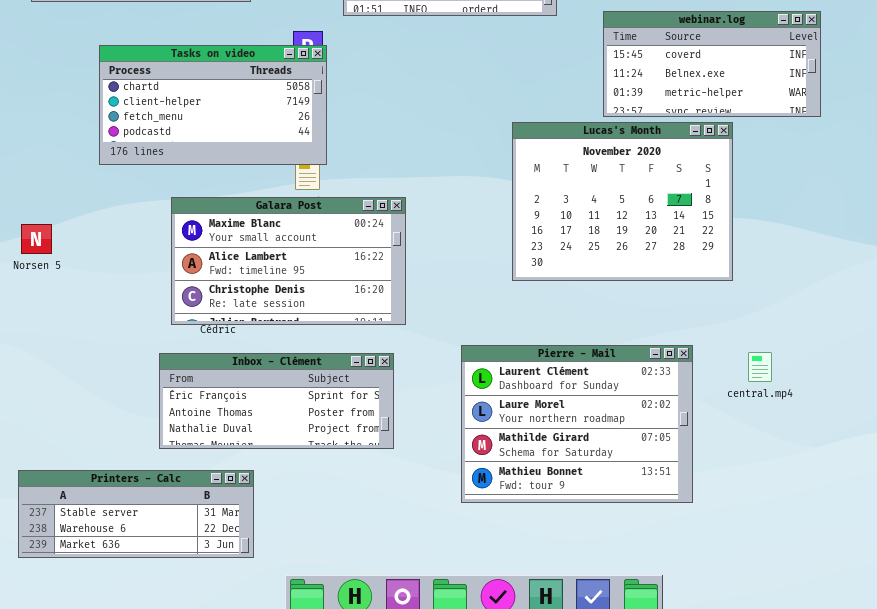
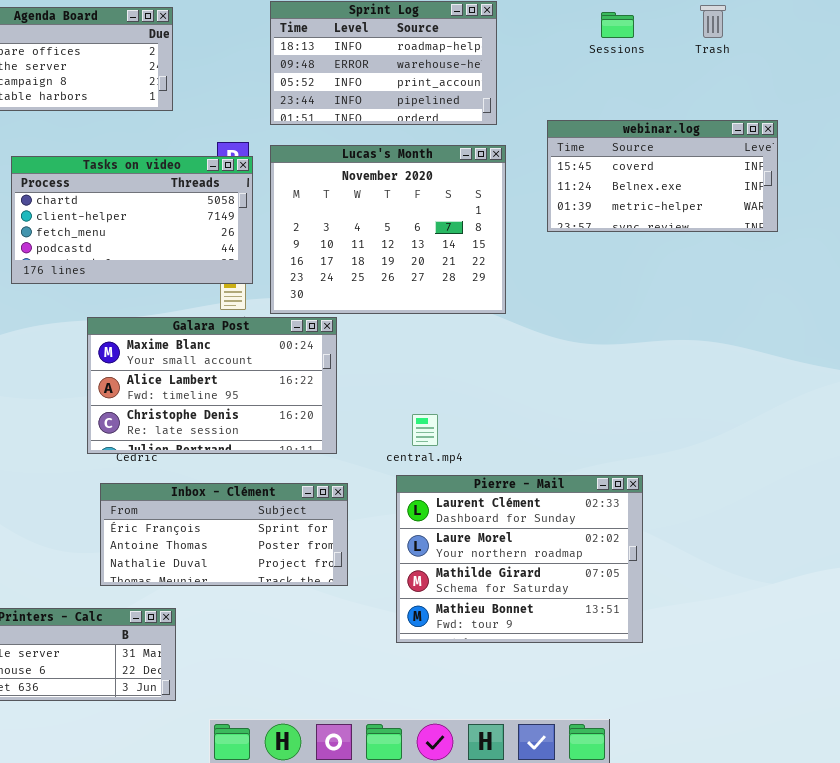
Lucas's Month: [512,122,733,281] -> [270,145,506,314], moved
central.mp4: [748,352,772,382] -> [412,414,438,446], moved
Inbox - Clément: [159,353,394,449] -> [100,483,348,586], moved

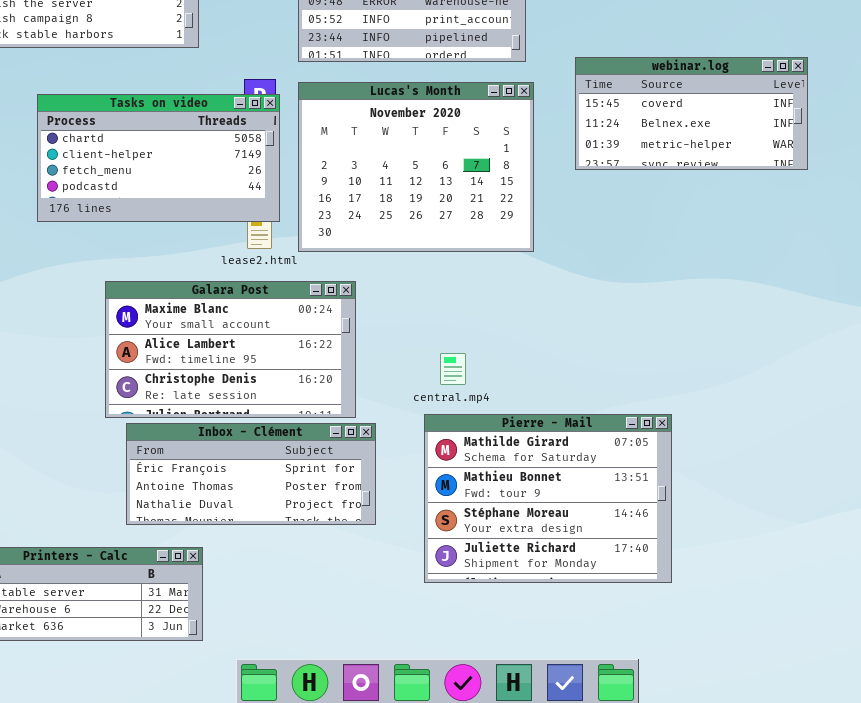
Galara Post: [87,317,337,454] -> [105,281,356,418], moved
Pierre - Mail: [396,475,643,643] -> [424,414,672,583], scrolled down 2 rows

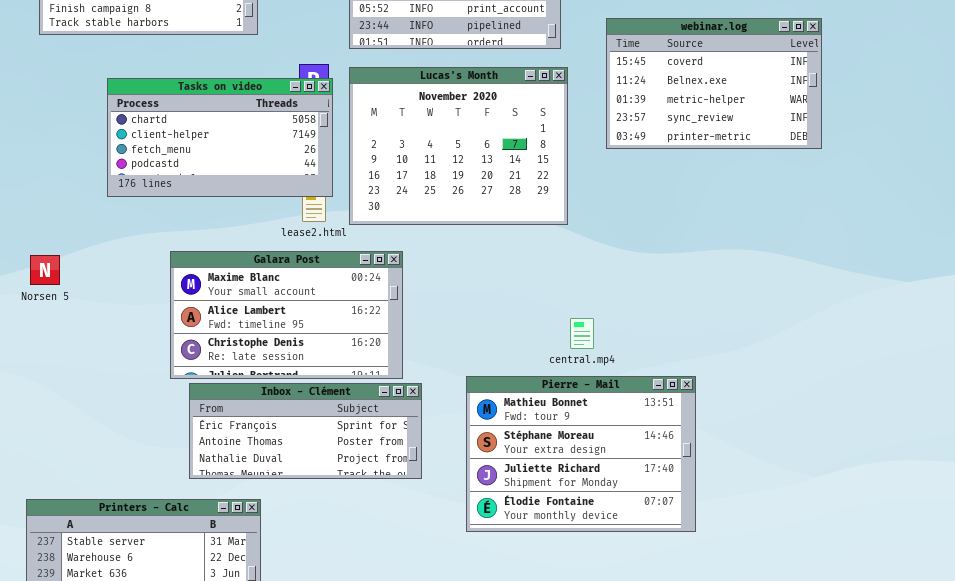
webinar.log: [575,57,808,170] -> [606,18,822,149], resized
central.mp4: [440,353,466,385] -> [570,318,594,349], moved
Pierre - Mail: [424,414,672,583] -> [466,376,696,532], scrolled down 1 row

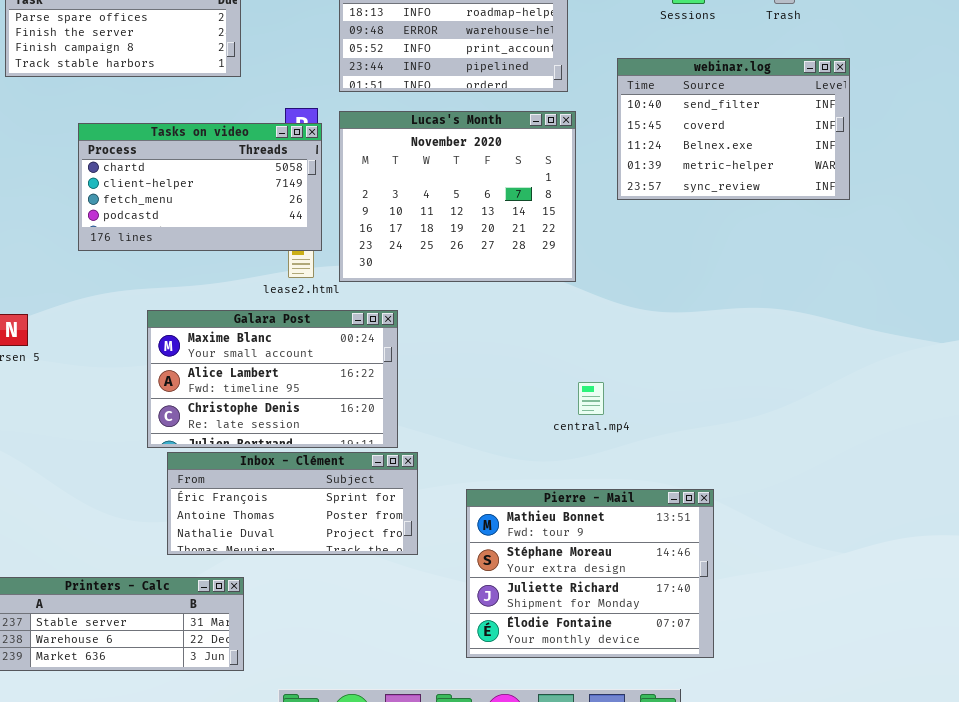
webinar.log: [606,18,822,149] -> [617,58,850,200], scrolled up 1 row
Pierre - Mail: [466,376,696,532] -> [466,489,714,658], moved

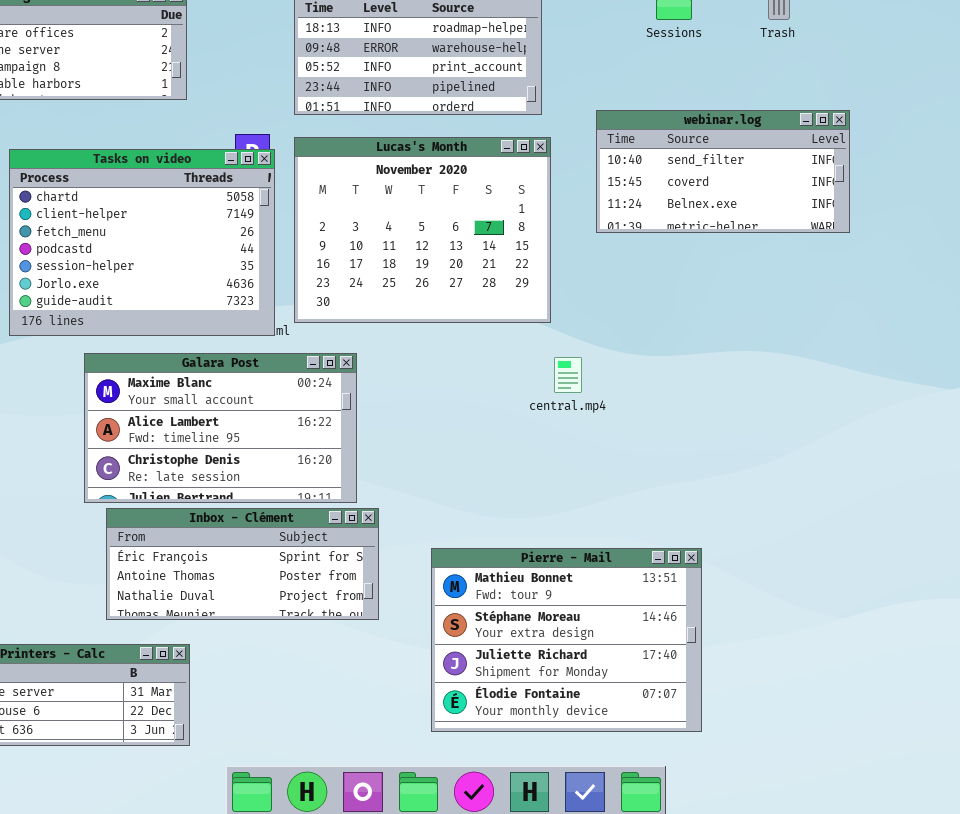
webinar.log: [617,58,850,200] -> [596,110,850,233], resized
Tasks on video: [78,123,322,251] -> [9,149,275,336], resized
central.mp4: [578,382,604,415] -> [554,357,582,393], moved

